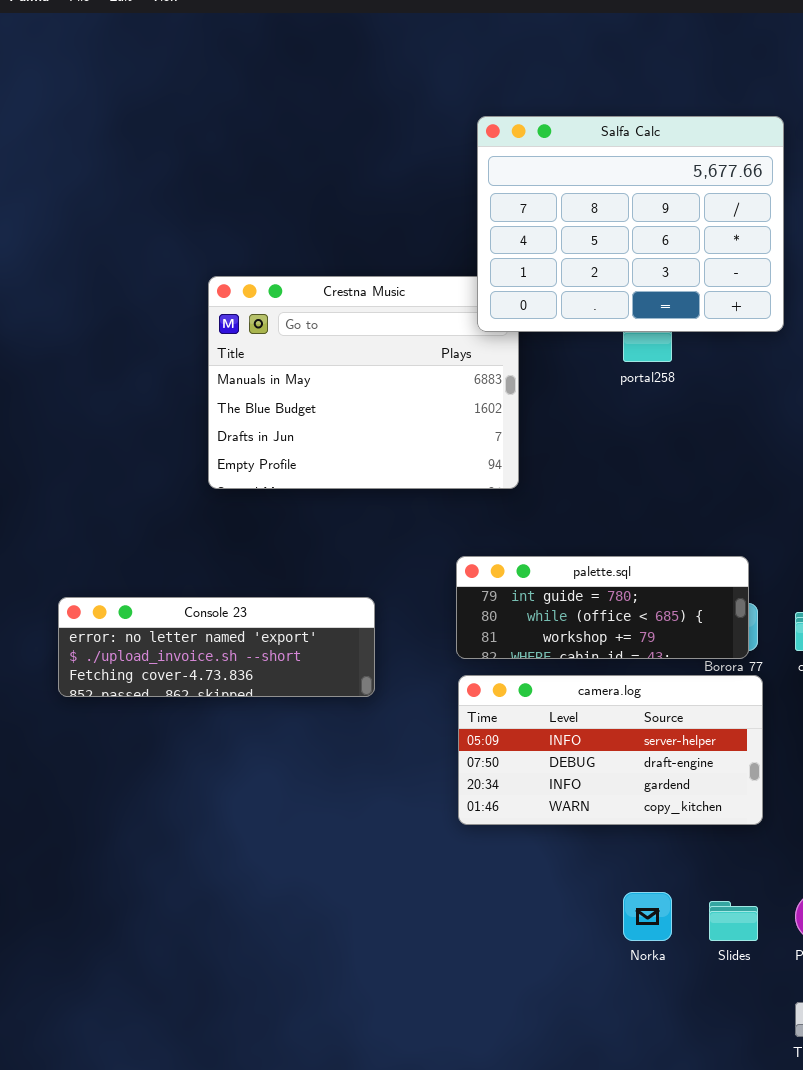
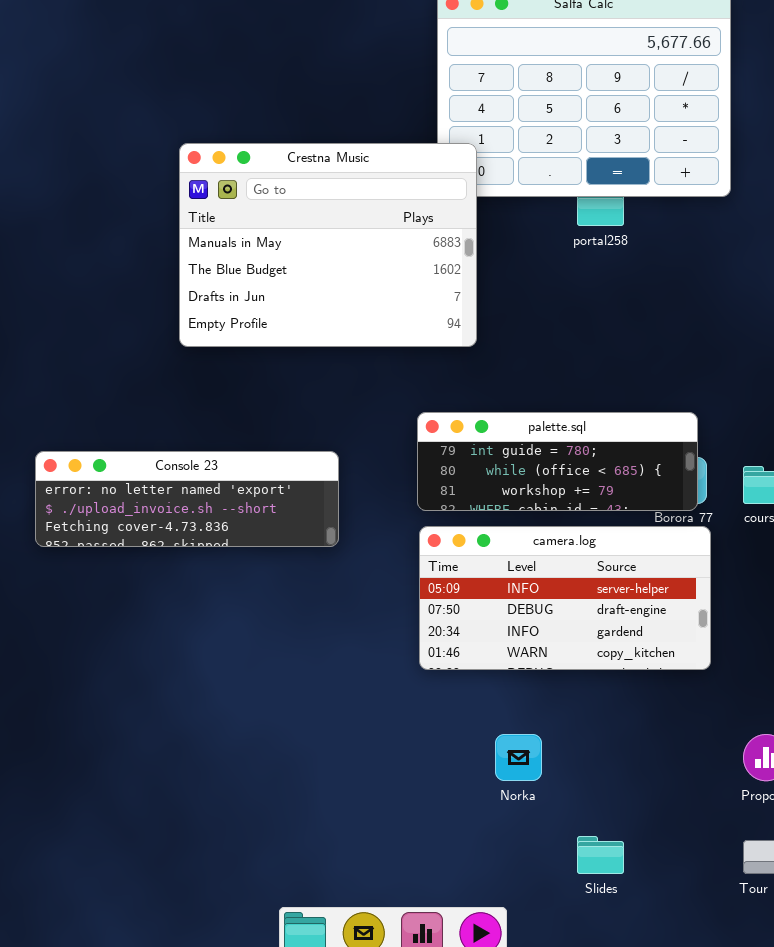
Crestna Music: [208,276,519,489] -> [179,143,477,347], raised
Norka: [623,892,672,941] -> [495,734,542,781], moved
Slides: [709,901,758,941] -> [577,836,624,874], moved

